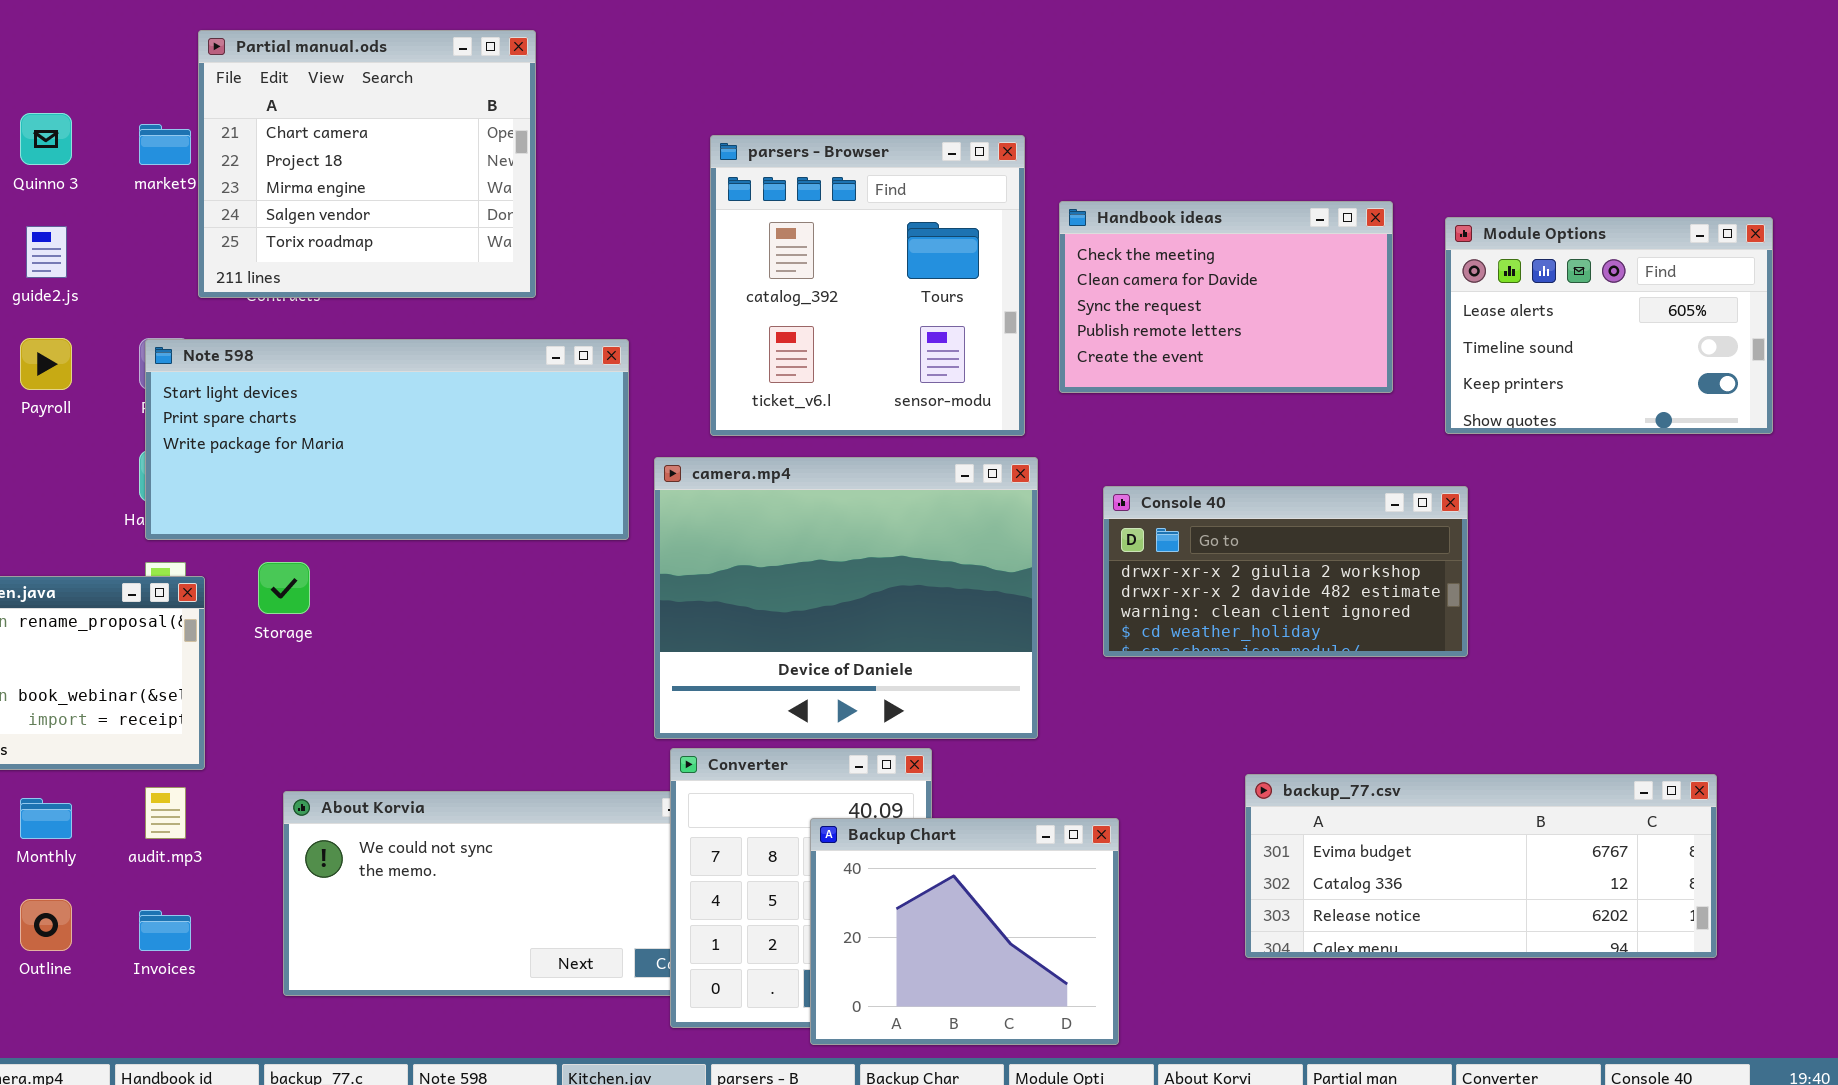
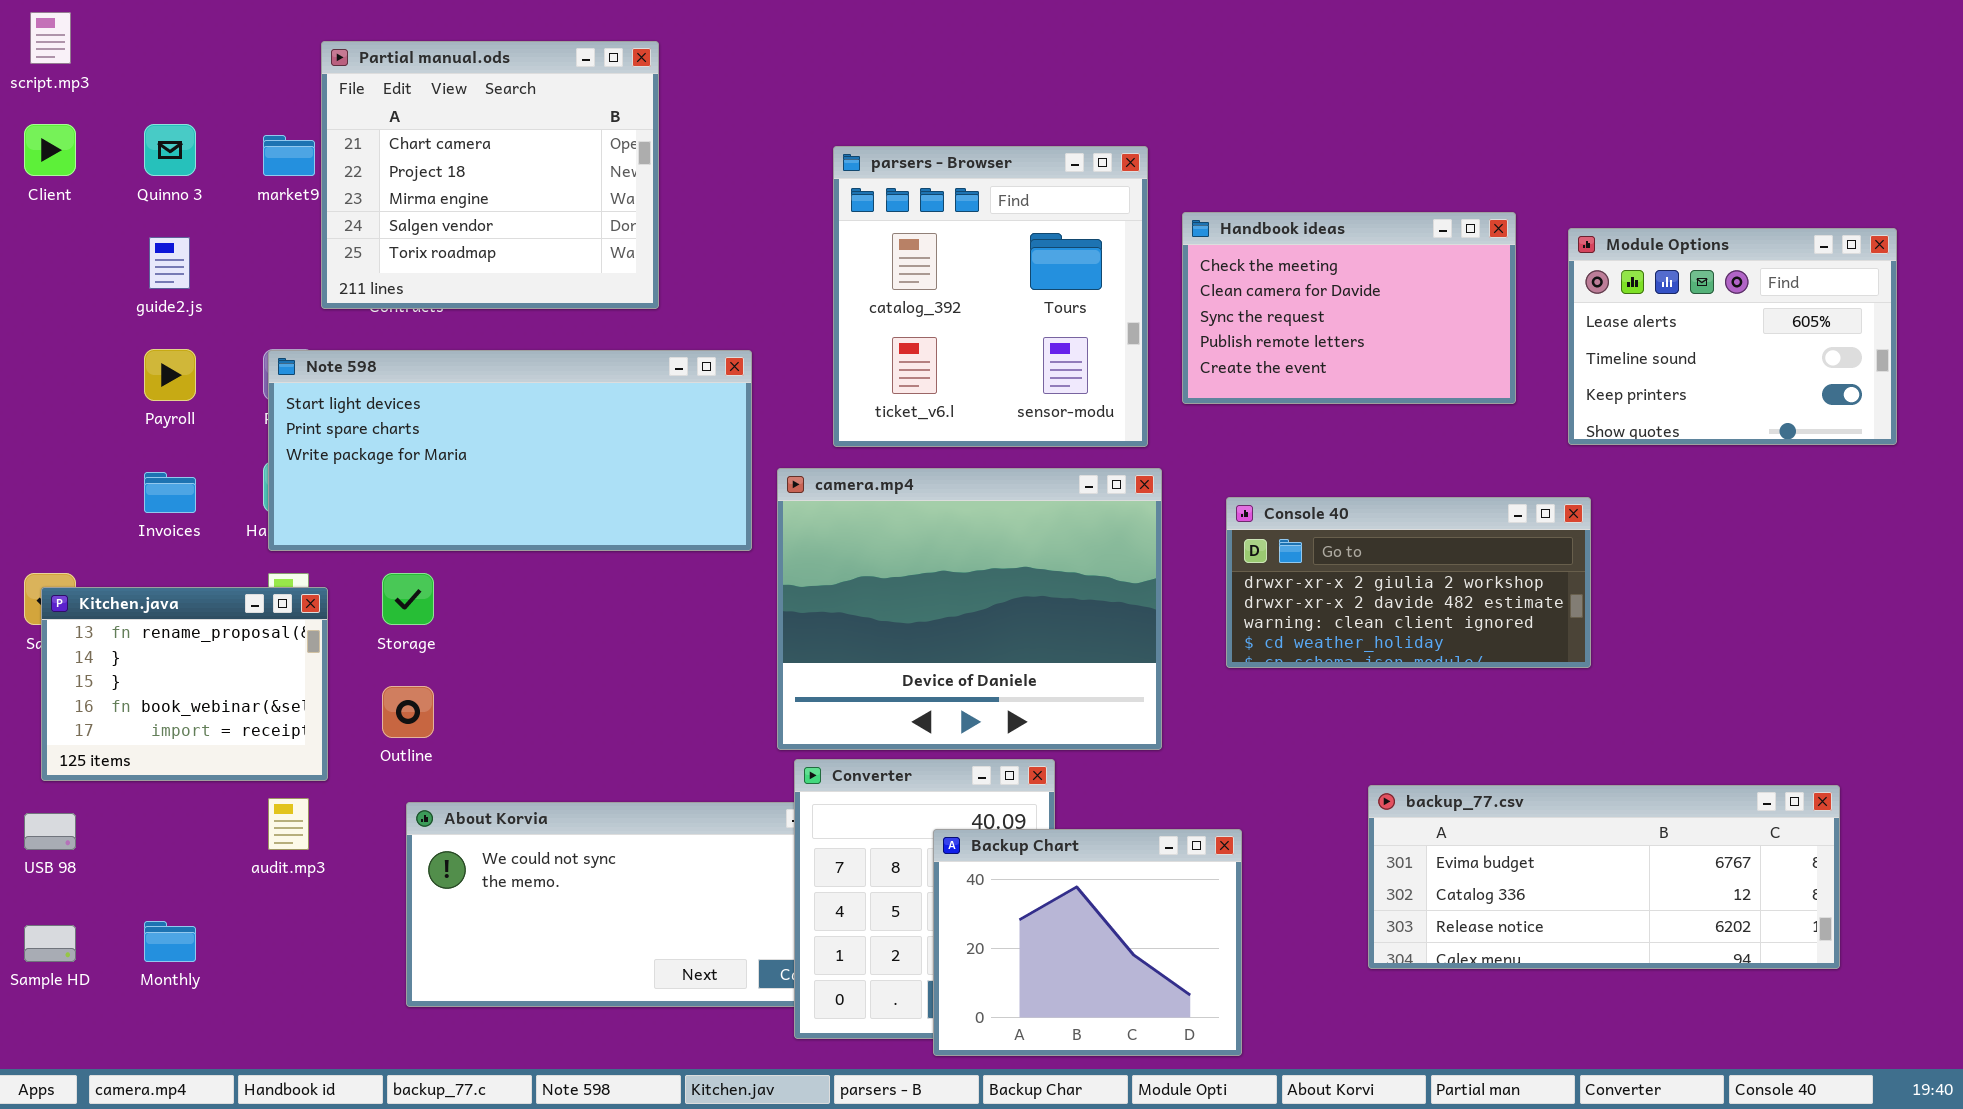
Monthly: [20,798,72,839] -> [144,921,196,962], moved
Outline: [20,899,72,951] -> [382,686,434,738], moved
Invoices: [139,910,191,951] -> [144,472,196,513], moved

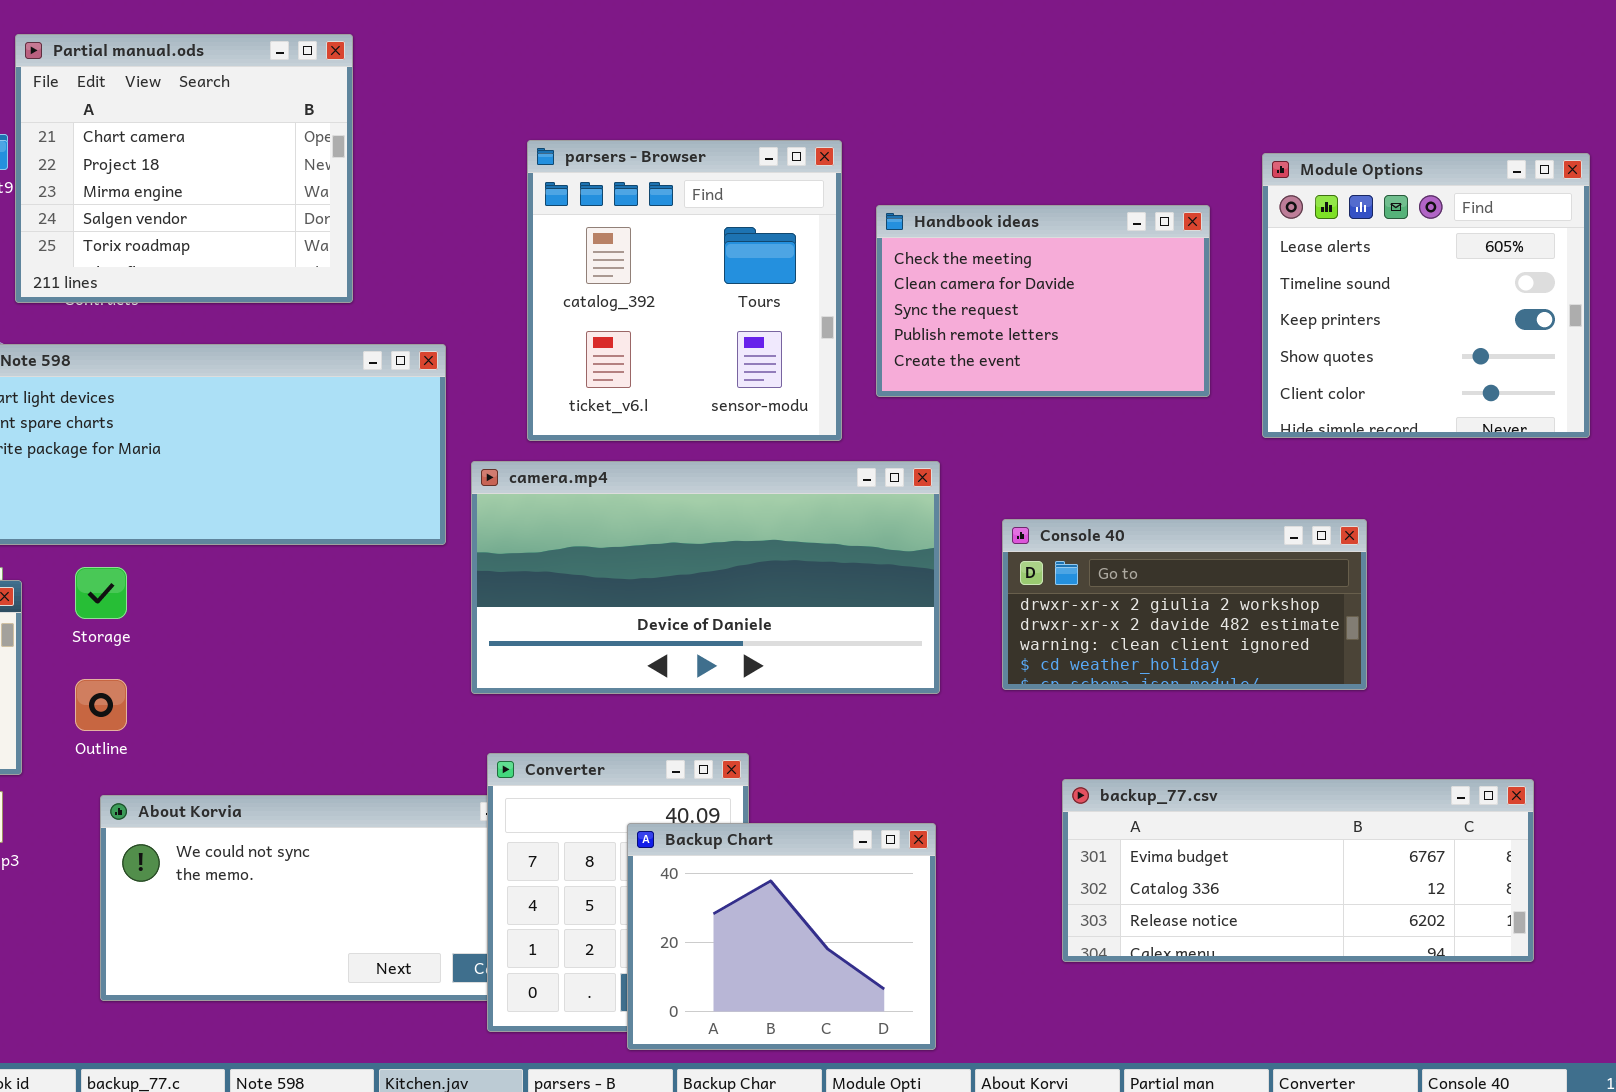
Module Options: [1568,228,1897,445] -> [1262,153,1590,438], resized
camera.mp4: [777,468,1162,750] -> [471,461,940,694], resized
Console 40: [1226,497,1591,668] -> [1002,519,1367,690], moved

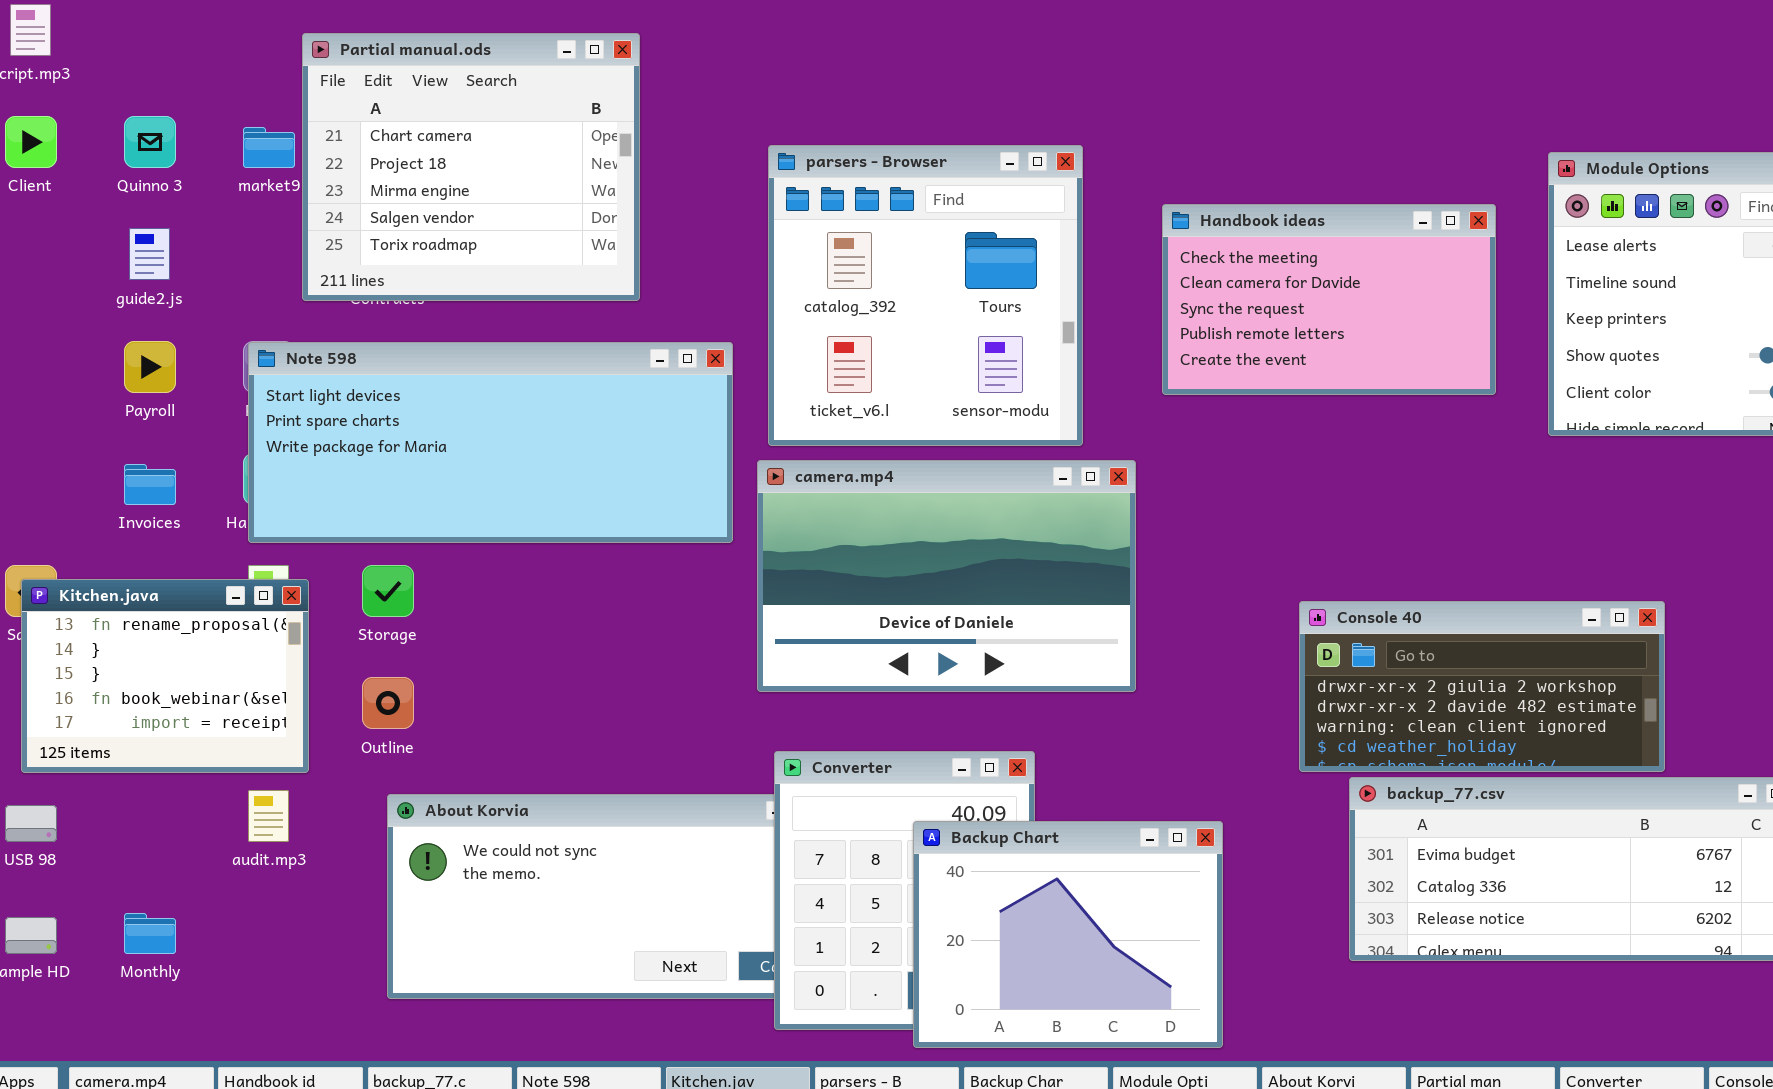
parsers - Browser: [527,140,842,441] -> [768,145,1083,446], moved
camera.mp4: [471,461,940,694] -> [757,460,1136,692], resized
Console 40: [1002,519,1367,690] -> [1299,601,1665,772], moved

